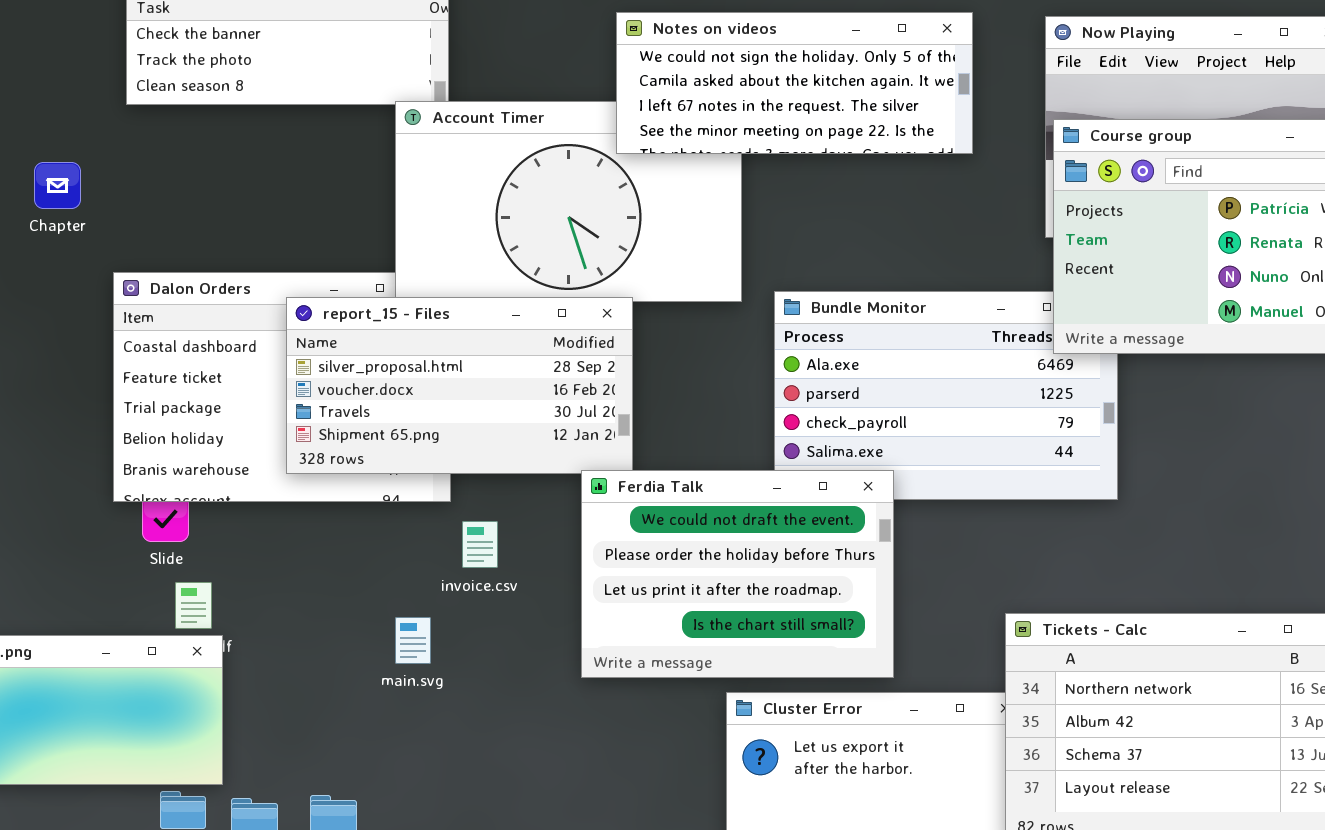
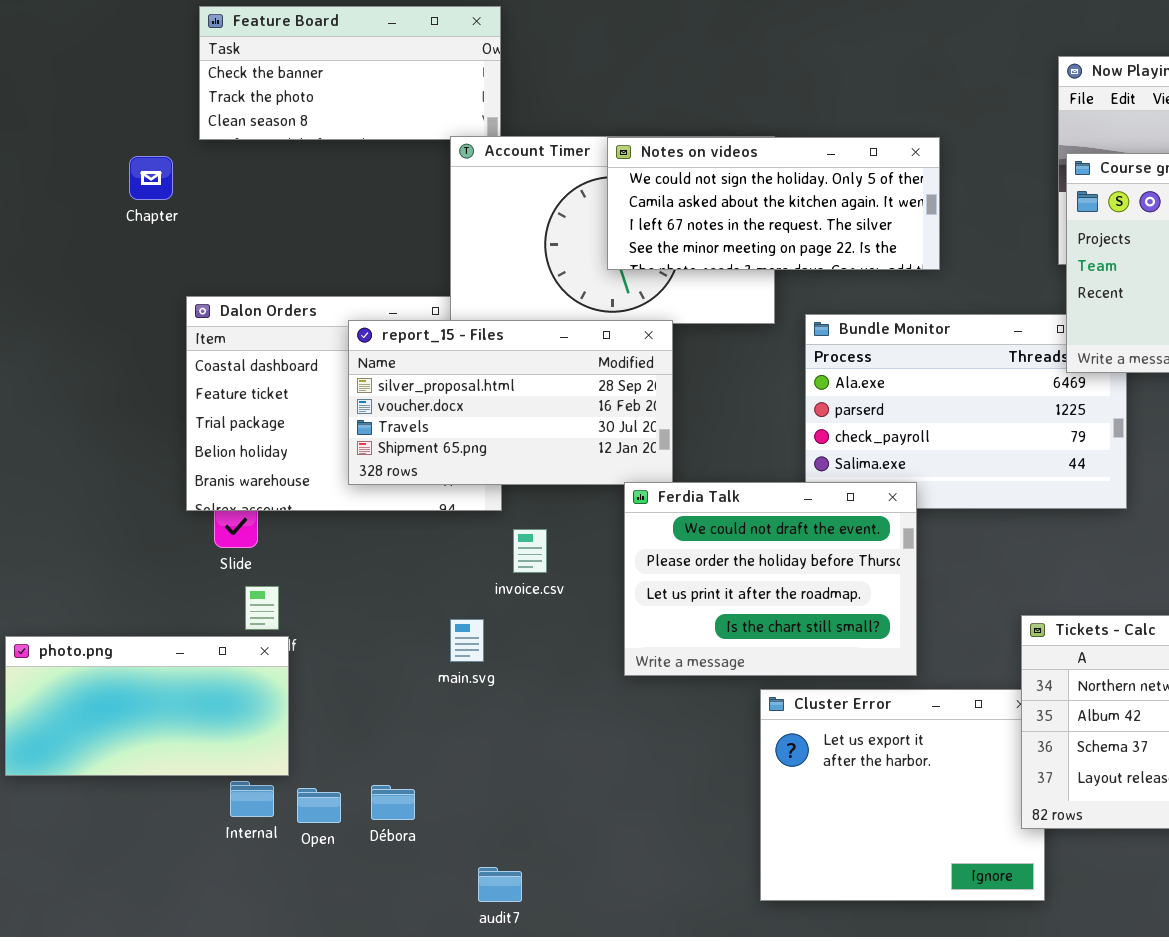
Notes on videos: [616,12,973,154] -> [607,137,940,270], moved
Chapter: [34,162,81,209] -> [129,156,173,200], moved

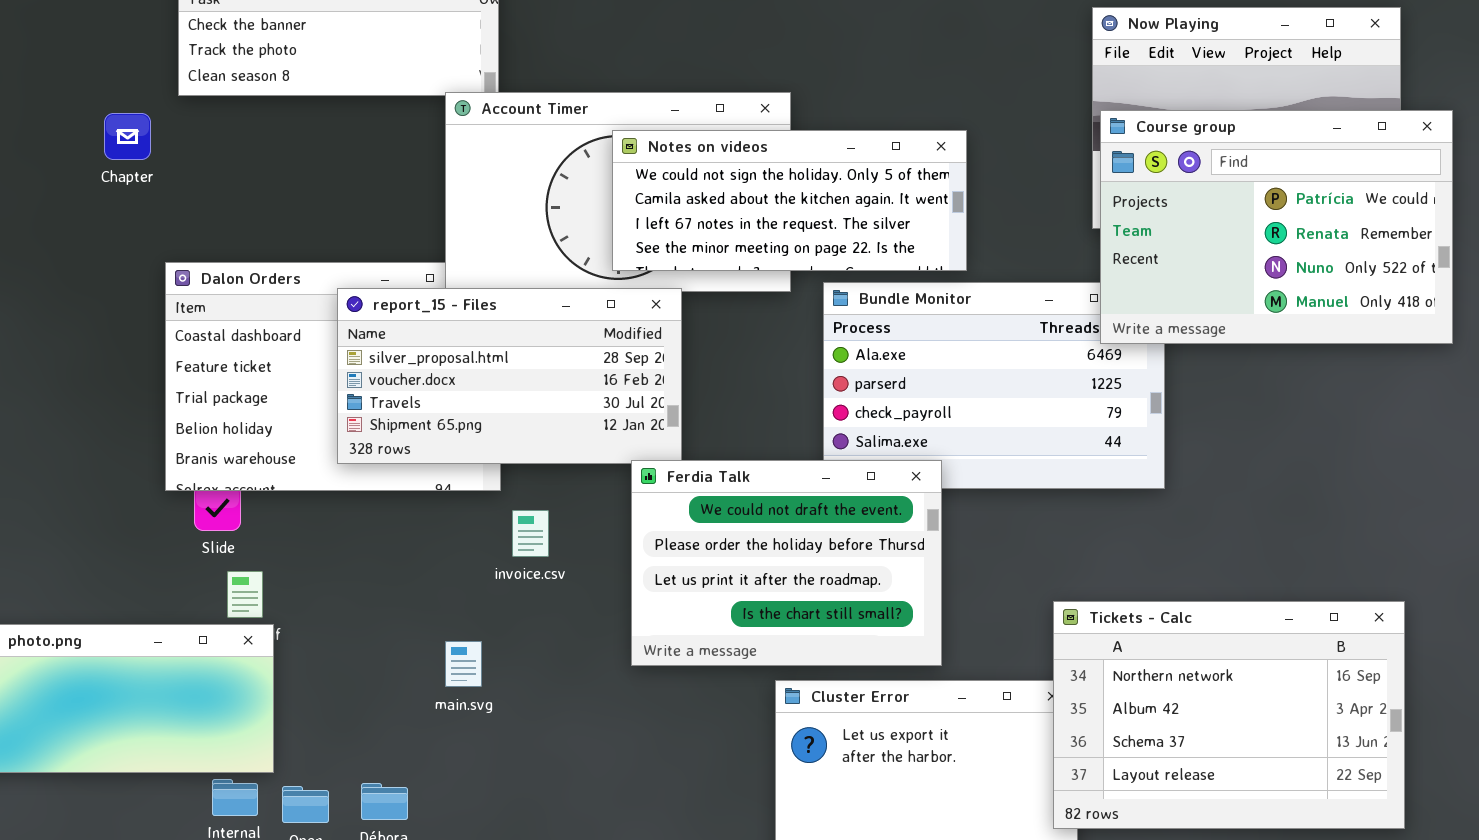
Notes on videos: [607,137,940,270] -> [612,130,967,271], moved
main.svg: [450,619,484,662] -> [445,641,482,687], moved

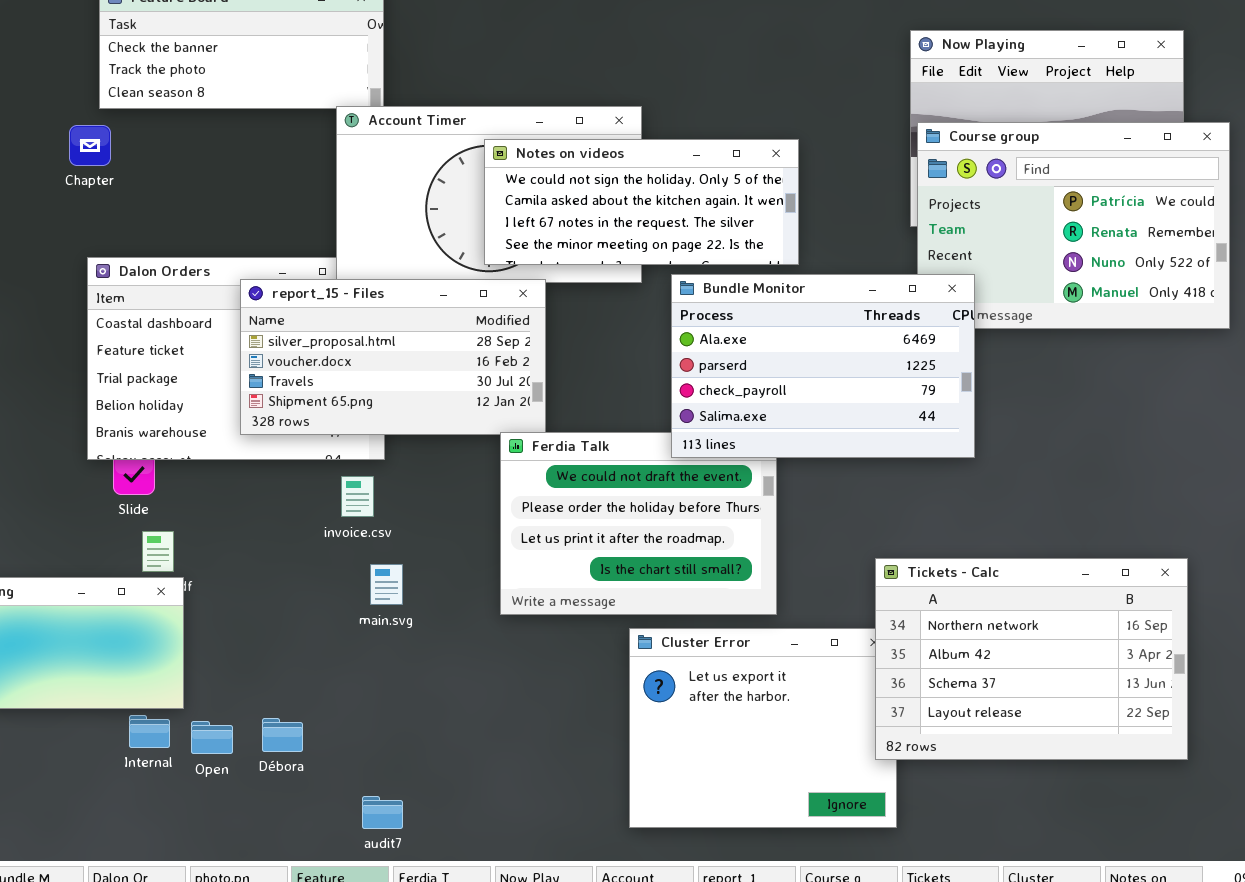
Chapter: [104,113,151,160] -> [69,125,111,166], moved
Bundle Monitor: [823,282,1165,489] -> [671,274,975,458], raised
invoice.csv: [512,510,549,557] -> [341,476,374,517], moved
main.svg: [445,641,482,687] -> [370,564,403,605], moved

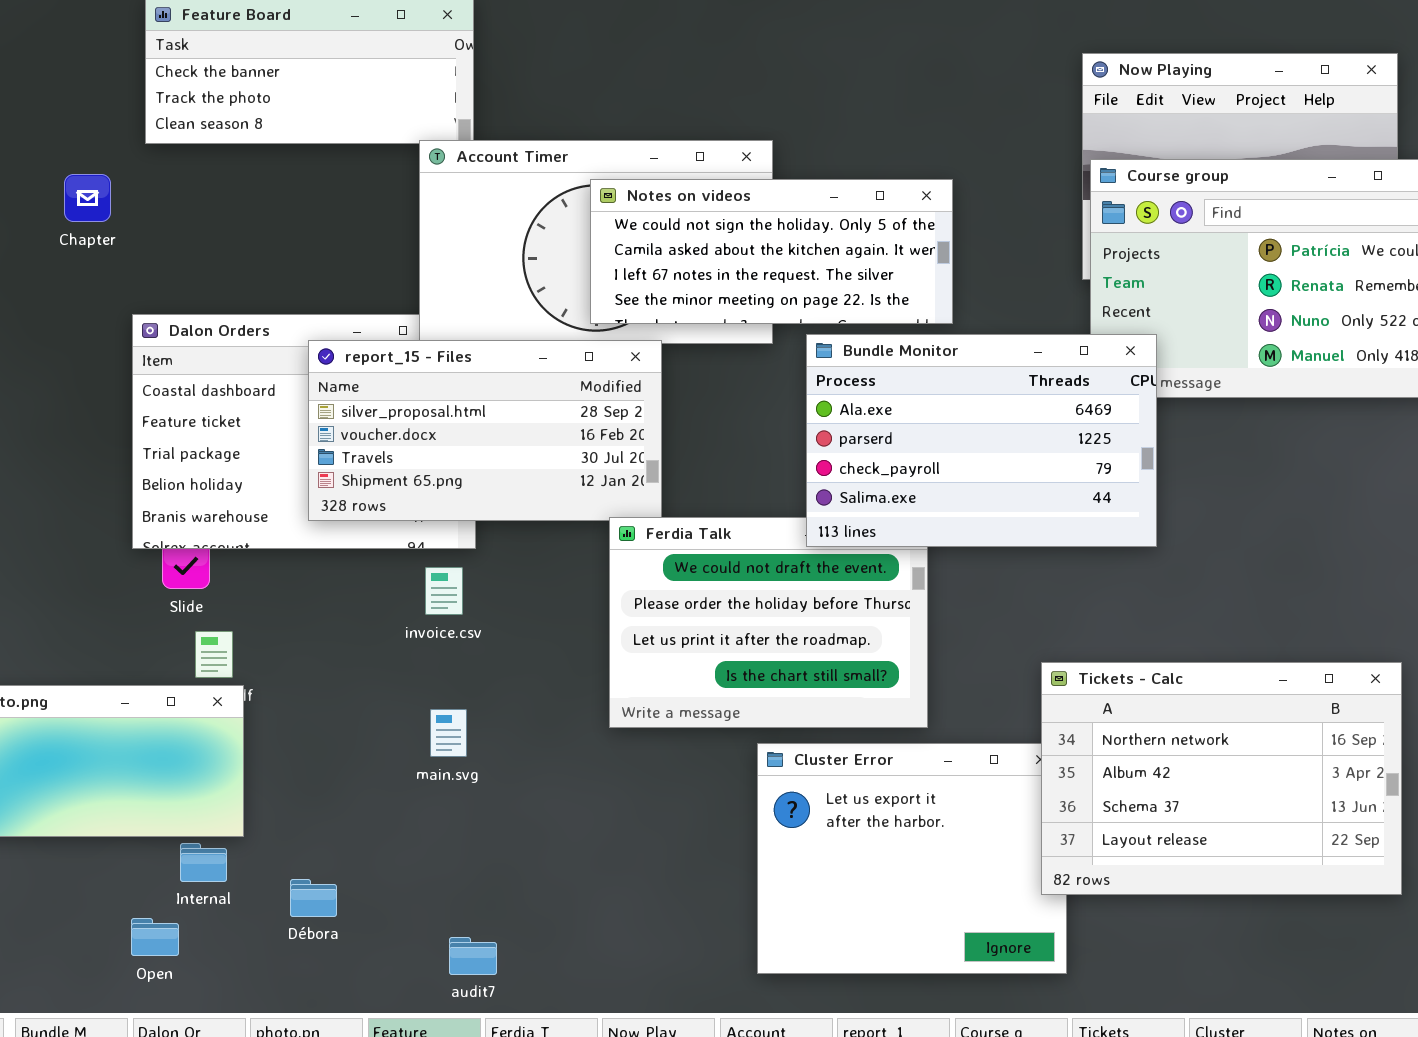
Chapter: [69,125,111,166] -> [64,174,111,222], moved
main.svg: [370,564,403,605] -> [430,709,467,757], moved
Débora: [262,718,303,752] -> [290,879,337,917], moved
Open: [191,721,233,754] -> [131,918,179,956], moved

